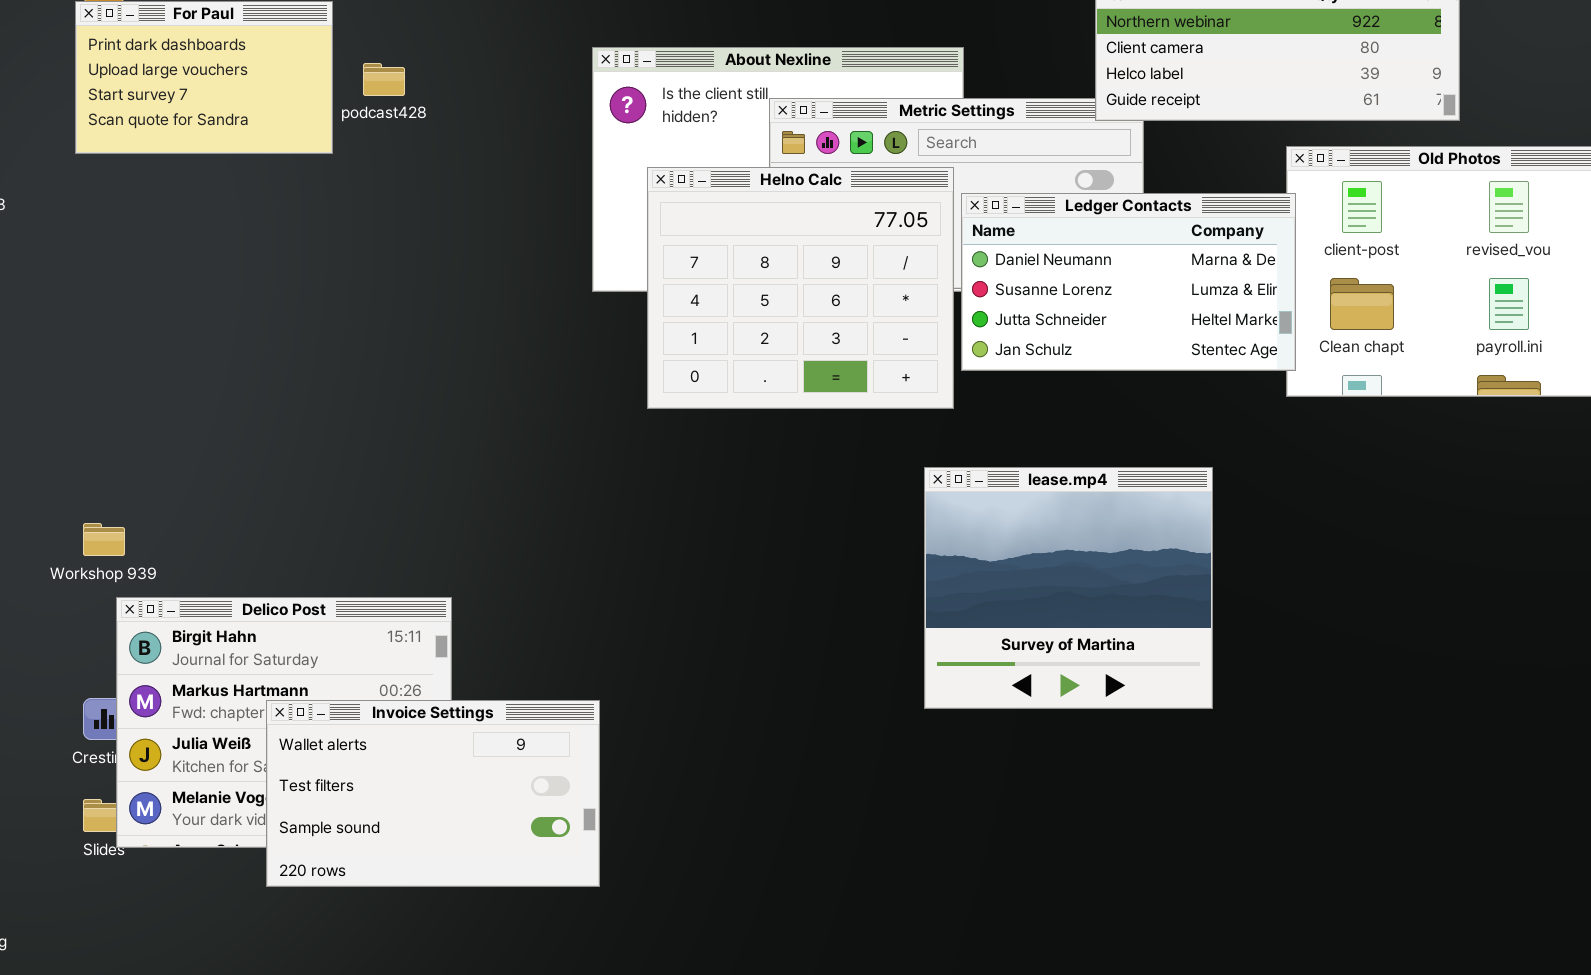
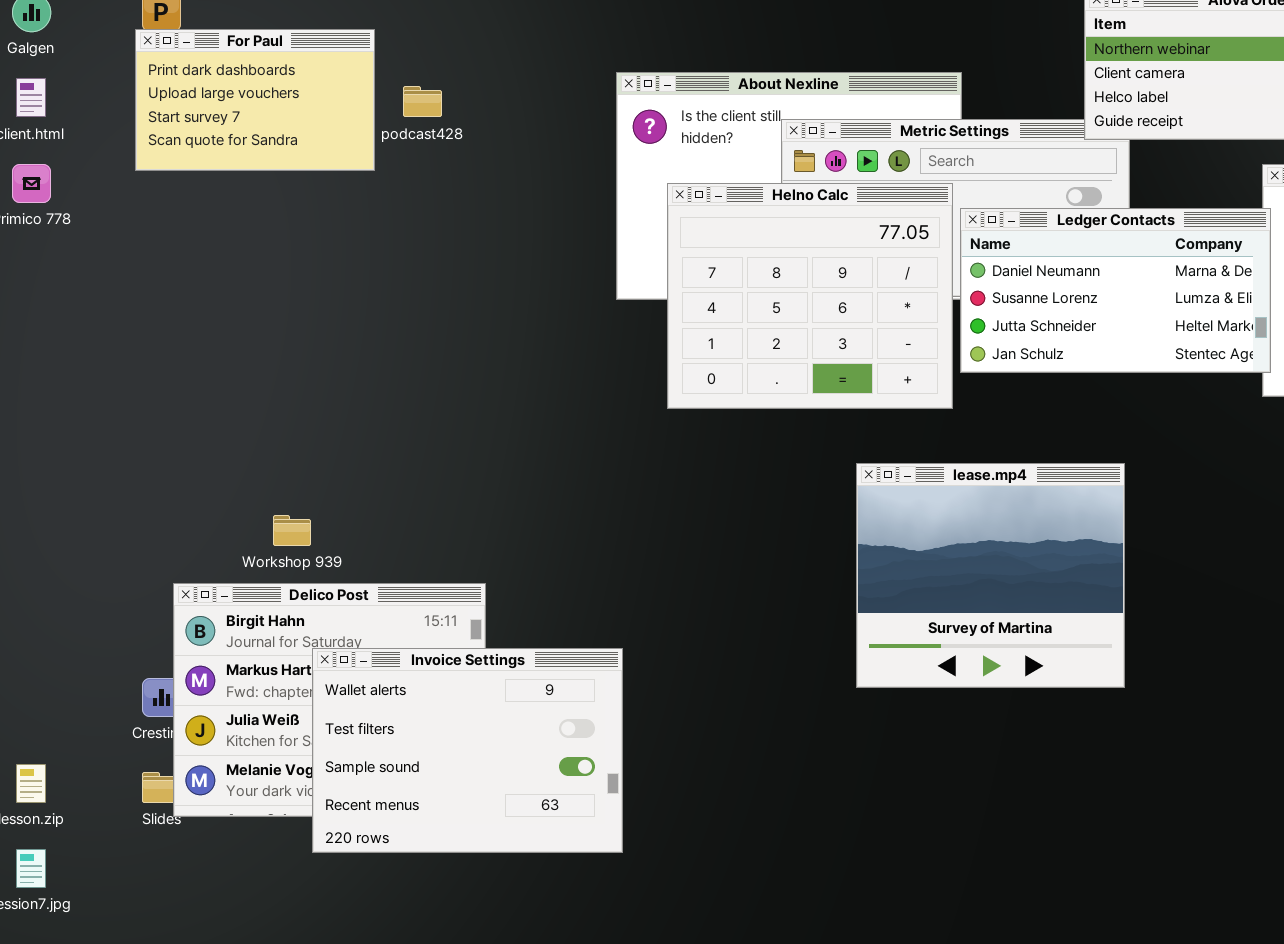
lease.mp4: [924,467,1213,709] -> [856,463,1125,688], moved
Workshop 939: [83,523,125,556] -> [273,515,311,546], moved
Invoice Settings: [266,700,600,887] -> [312,648,623,853], resized

